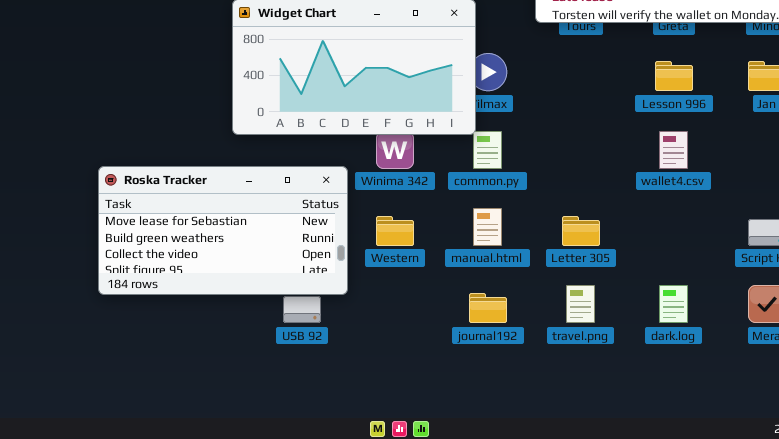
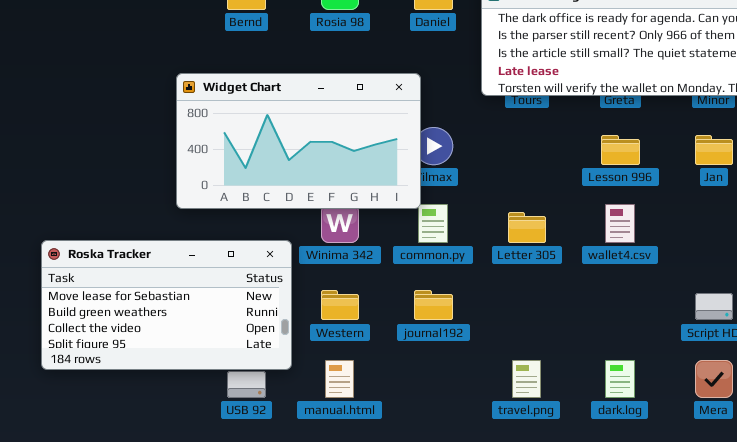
manual.html: [473,208,502,246] -> [325,360,354,398], moved
Letter 305: [562,216,600,246] -> [508,212,546,243], moved
journal192: [469,293,507,323] -> [414,290,453,320], moved

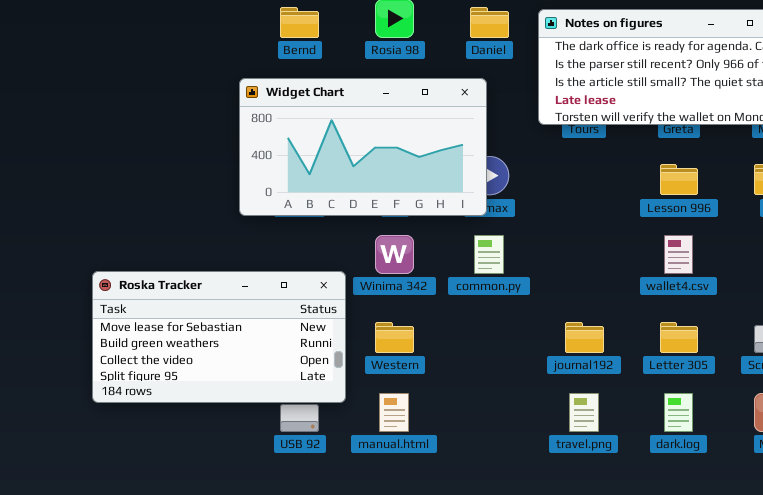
Widget Chart: [176,73,421,209] -> [239,78,487,216], moved
Letter 305: [508,212,546,243] -> [660,322,698,353], moved
journal192: [414,290,453,320] -> [565,322,604,353], moved

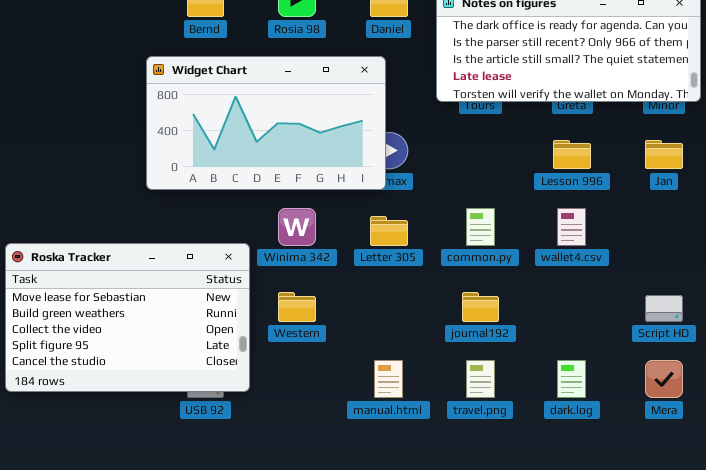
common.py: [474,235,504,274] -> [466,208,495,246], moved
Roska Tracker: [92,271,346,403] -> [5,243,250,392], resized
Letter 305: [660,322,698,353] -> [370,216,408,246], moved
manual.html: [379,393,409,432] -> [374,360,403,398], moved

